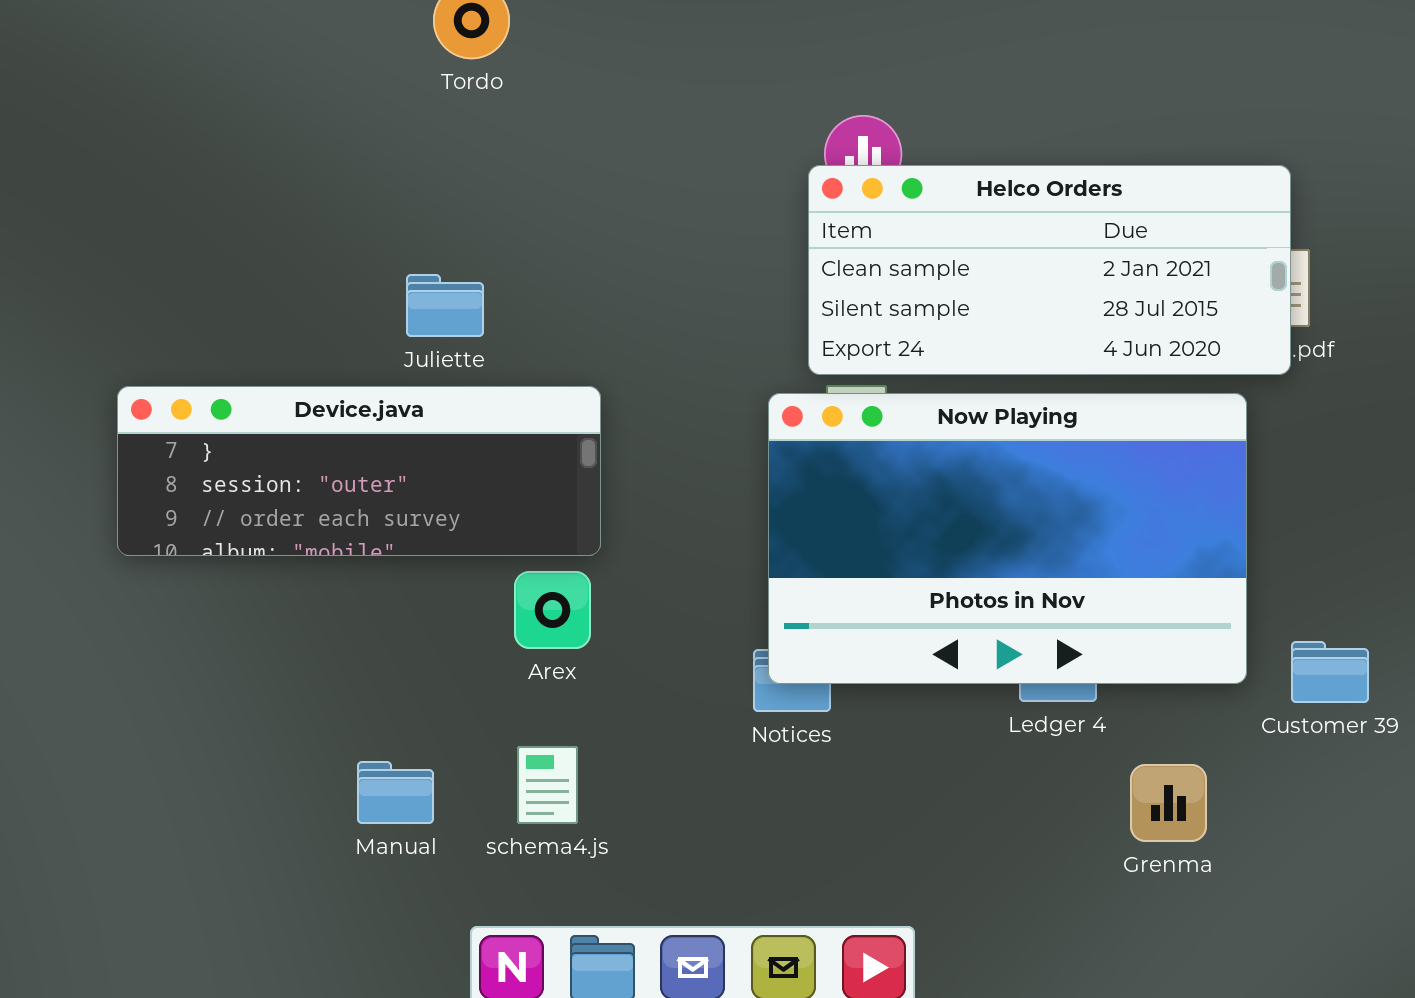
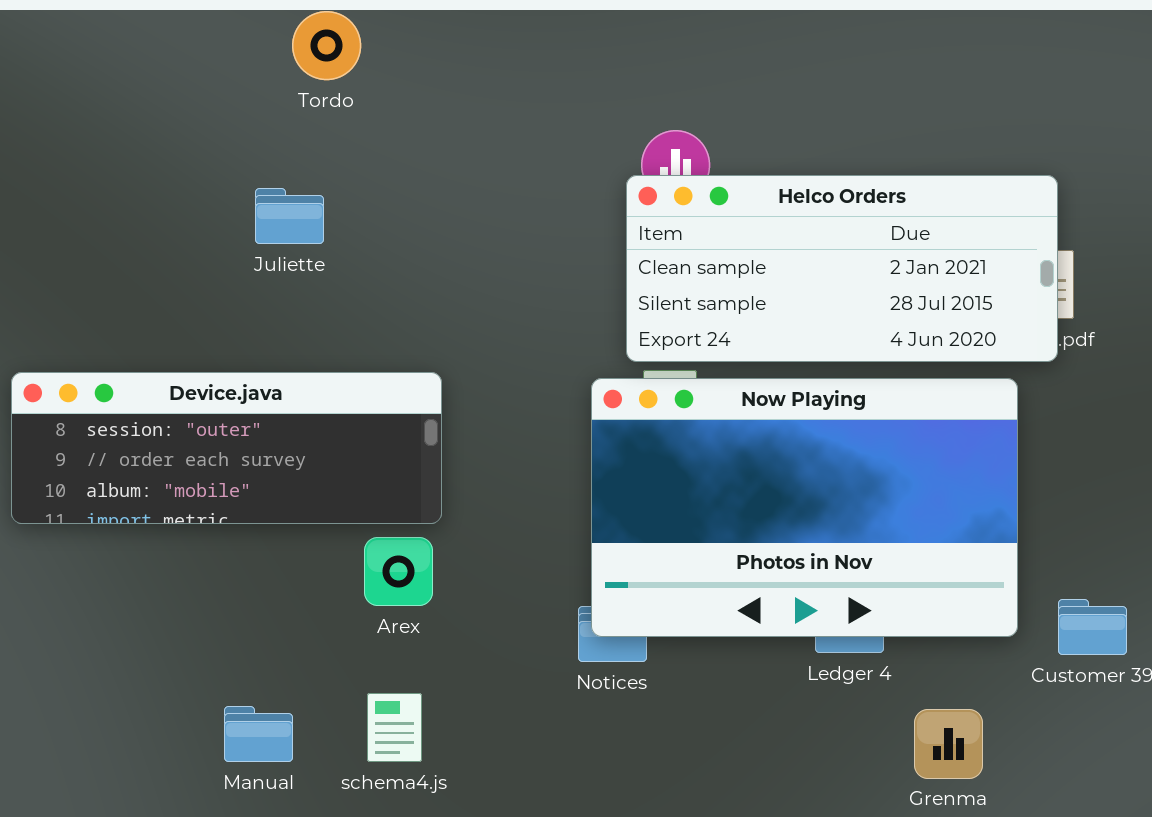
Juliette: [406,274,484,337] -> [255,188,324,244], moved
Device.java: [117,386,601,556] -> [11,372,442,524], scrolled down 1 row

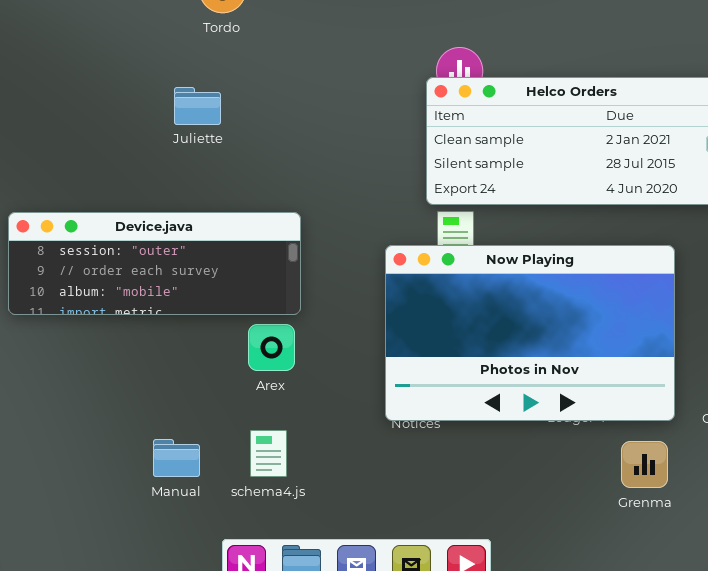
Now Playing: [591,378,1018,637] -> [385,245,675,421], moved

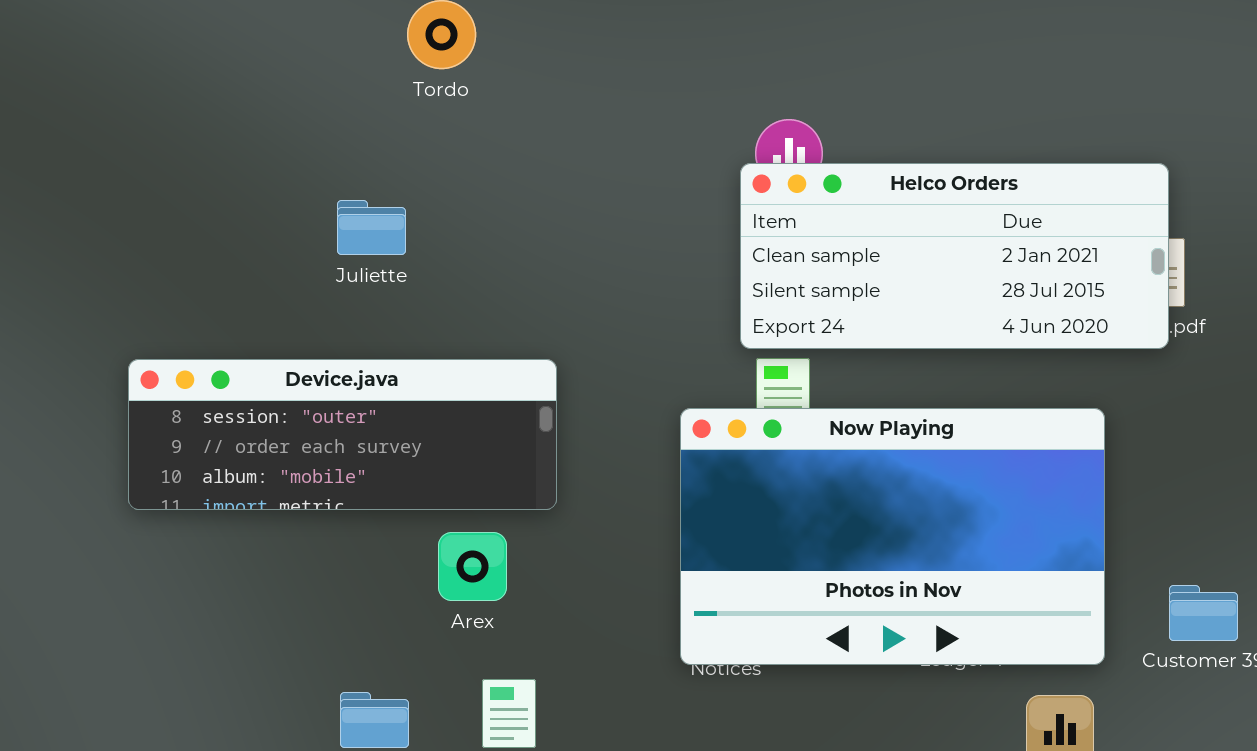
Juliette: [174,87,221,125] -> [337,200,406,255], moved
Arex: [248,324,295,371] -> [438,532,507,601], moved

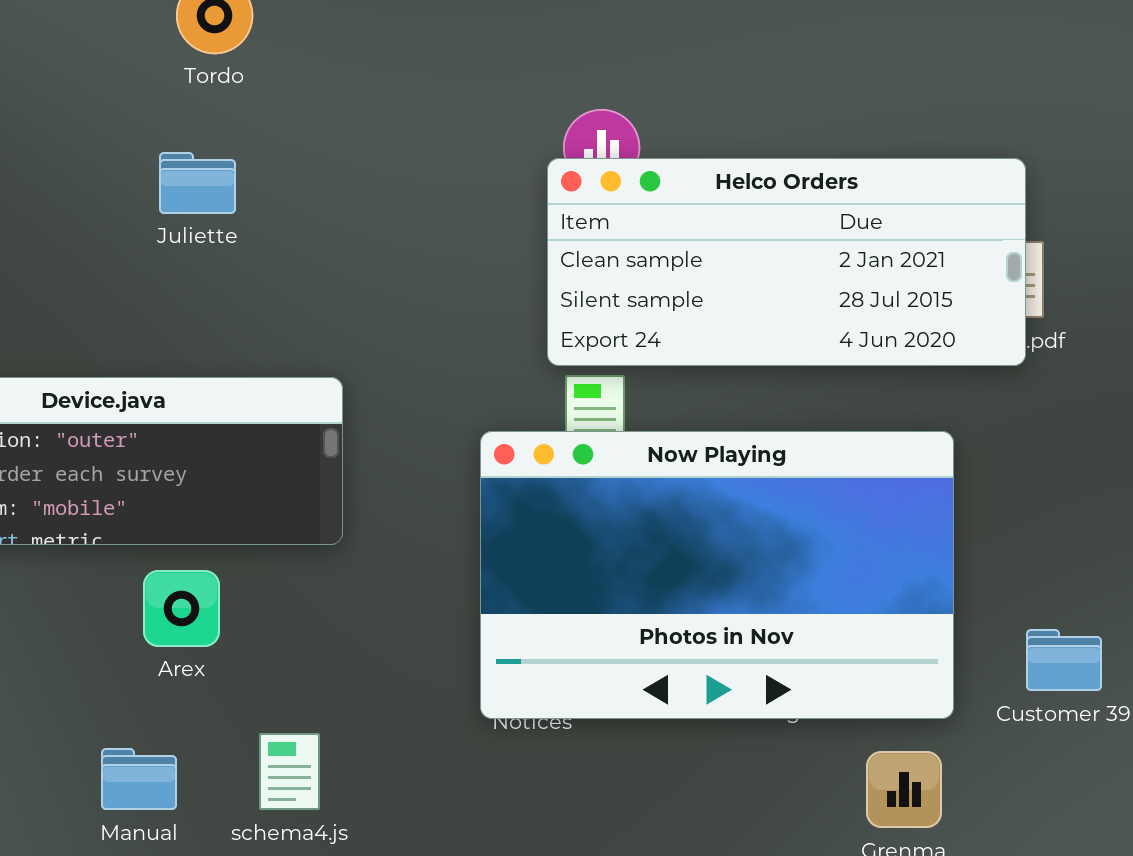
Juliette: [337,200,406,255] -> [159,152,236,214], moved
Arex: [438,532,507,601] -> [143,570,220,647], moved

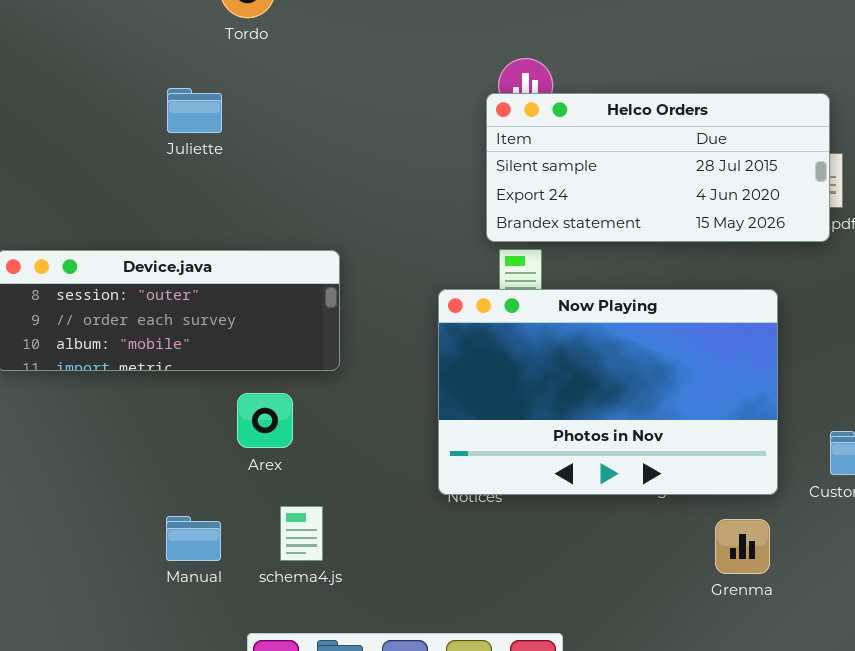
Juliette: [159,152,236,214] -> [167,88,222,133], moved
Helco Orders: [547,158,1026,366] -> [486,93,830,242], scrolled down 1 row
Arex: [143,570,220,647] -> [237,393,293,448], moved

